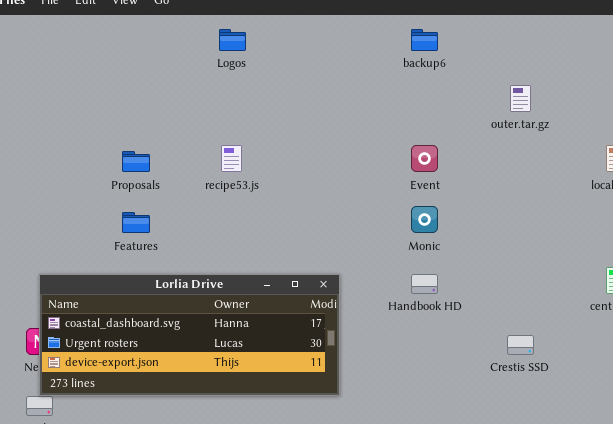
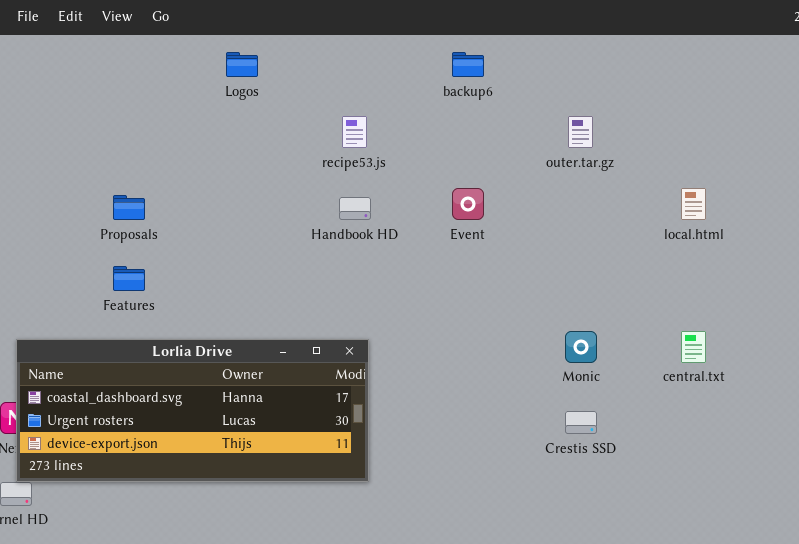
recipe53.js: [221,145,242,172] -> [342,116,367,148], moved
Monic: [411,206,438,233] -> [565,331,597,363], moved
Handbook HD: [411,274,438,294] -> [339,197,371,220], moved

